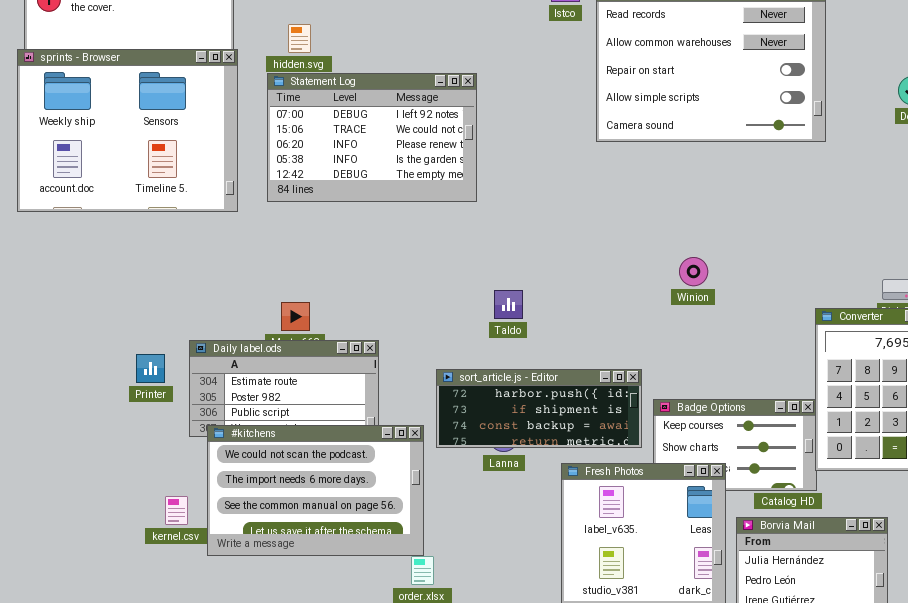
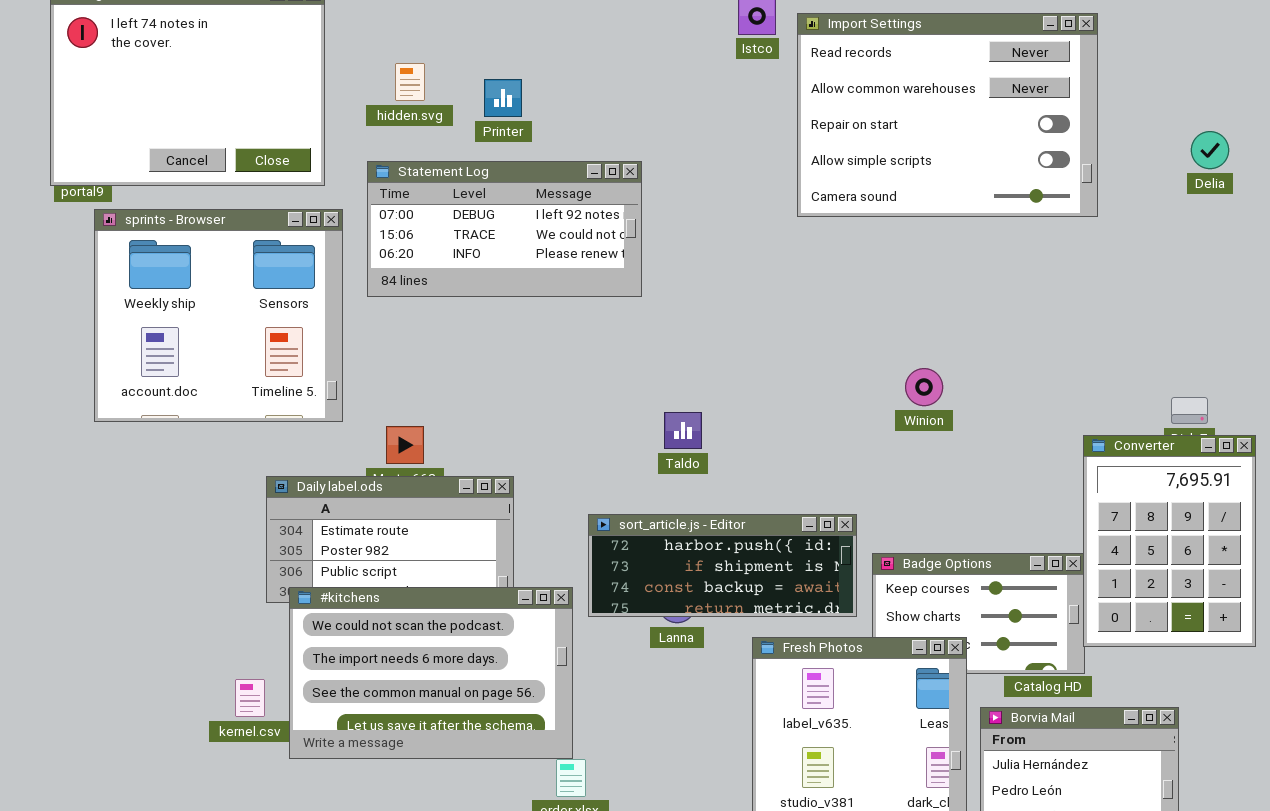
sprints - Browser: [17,49,238,212] -> [94,209,343,422], moved, resized
Statement Log: [267,73,477,202] -> [367,161,642,297], resized
Printer: [136,354,165,383] -> [484,79,522,117], moved

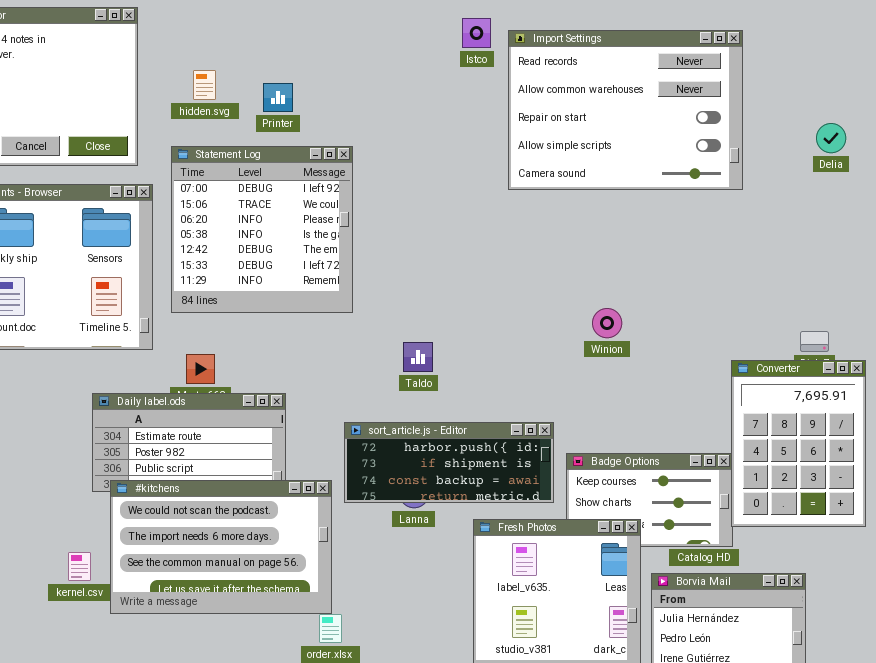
Statement Log: [367,161,642,297] -> [171,146,353,313], resized

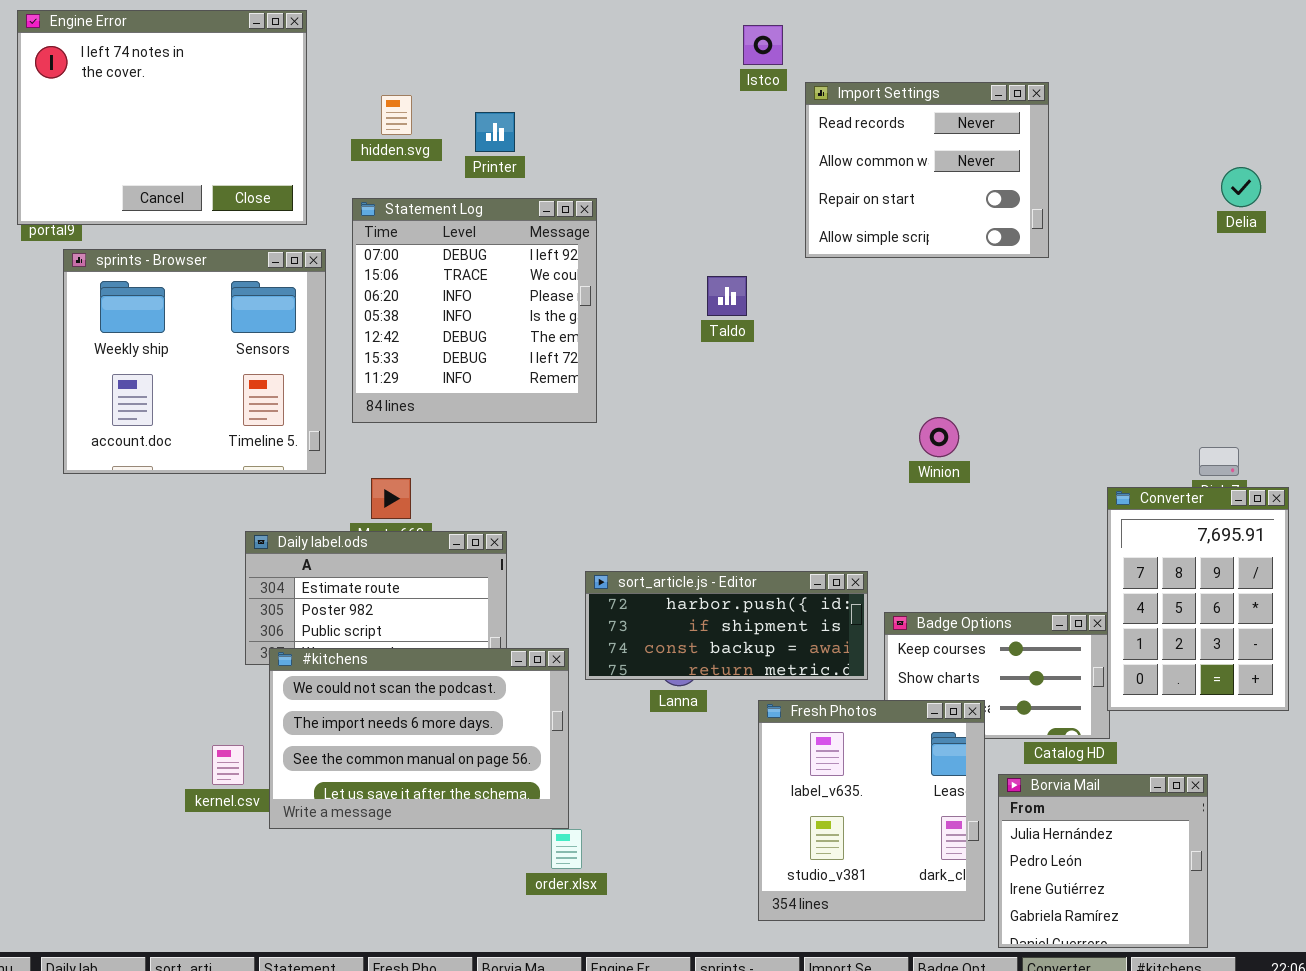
Import Settings: [508,30,743,190] -> [805,82,1049,258], resized
Taldo: [403,342,433,372] -> [707,276,747,316], moved

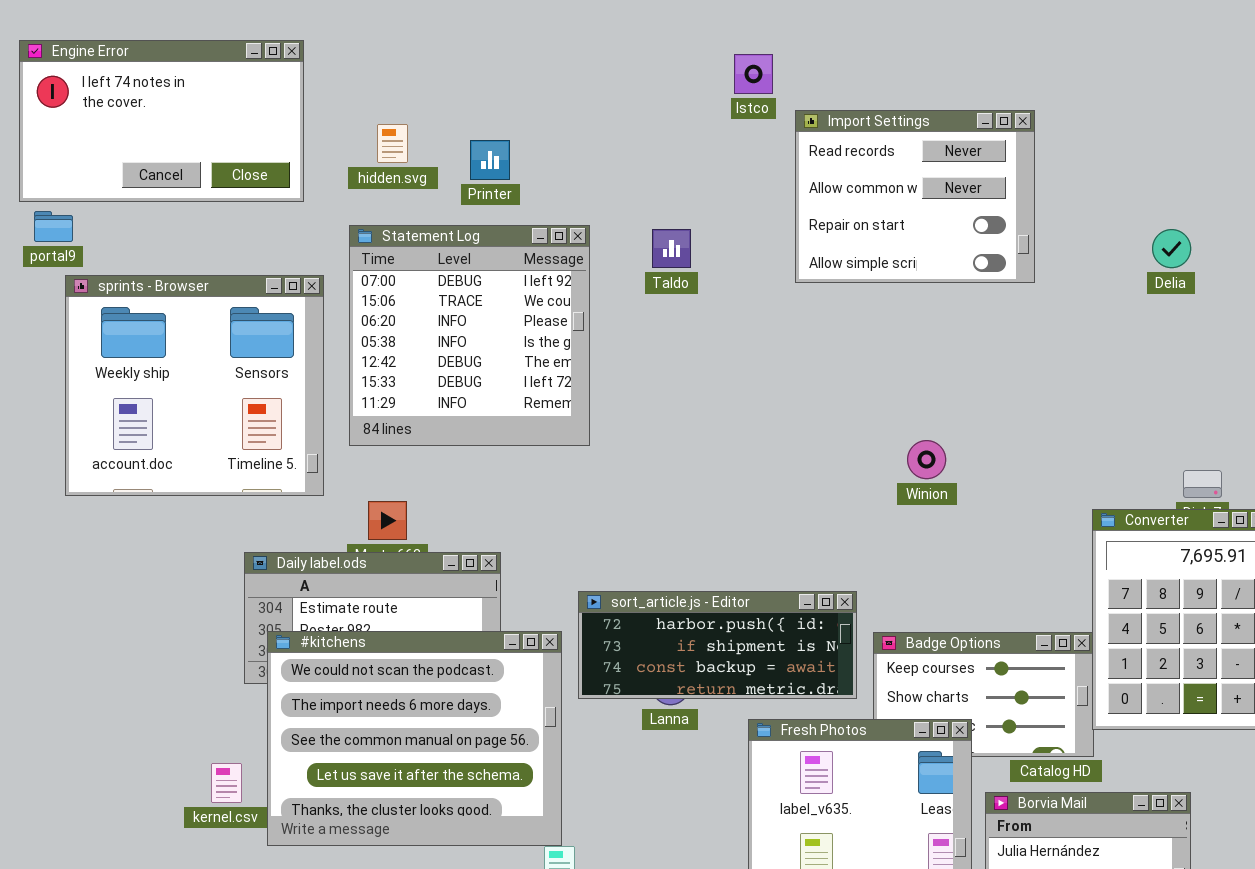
Engine Error: [17,10,307,225] -> [19,40,304,202], resized
Delia: [1221,167,1261,207] -> [1152,229,1191,268], moved
Taldo: [707,276,747,316] -> [652,229,691,268], moved
#kitchens: [269,648,569,829] -> [267,631,562,846], resized

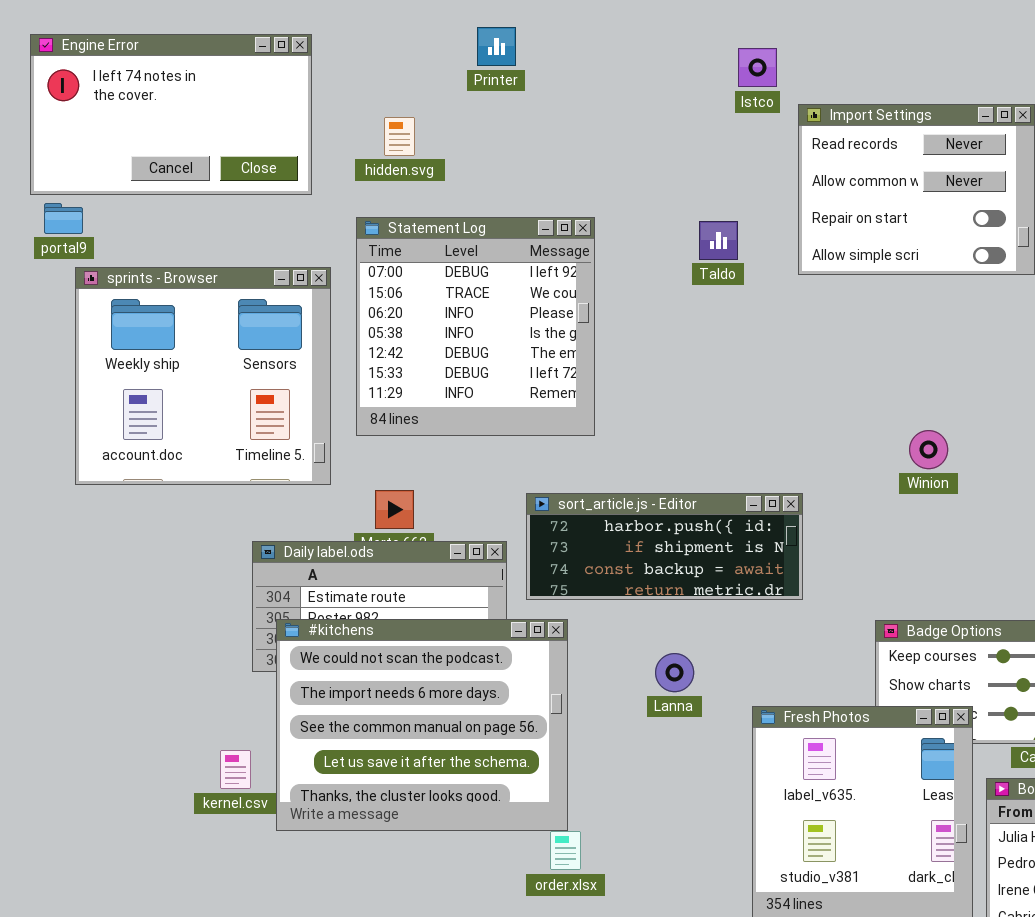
Printer: [470,140,510,180] -> [477,27,516,66], moved
Taldo: [652,229,691,268] -> [699,221,738,260], moved
sort_article.js - Editor: [578,591,857,699] -> [526,493,803,600], moved

